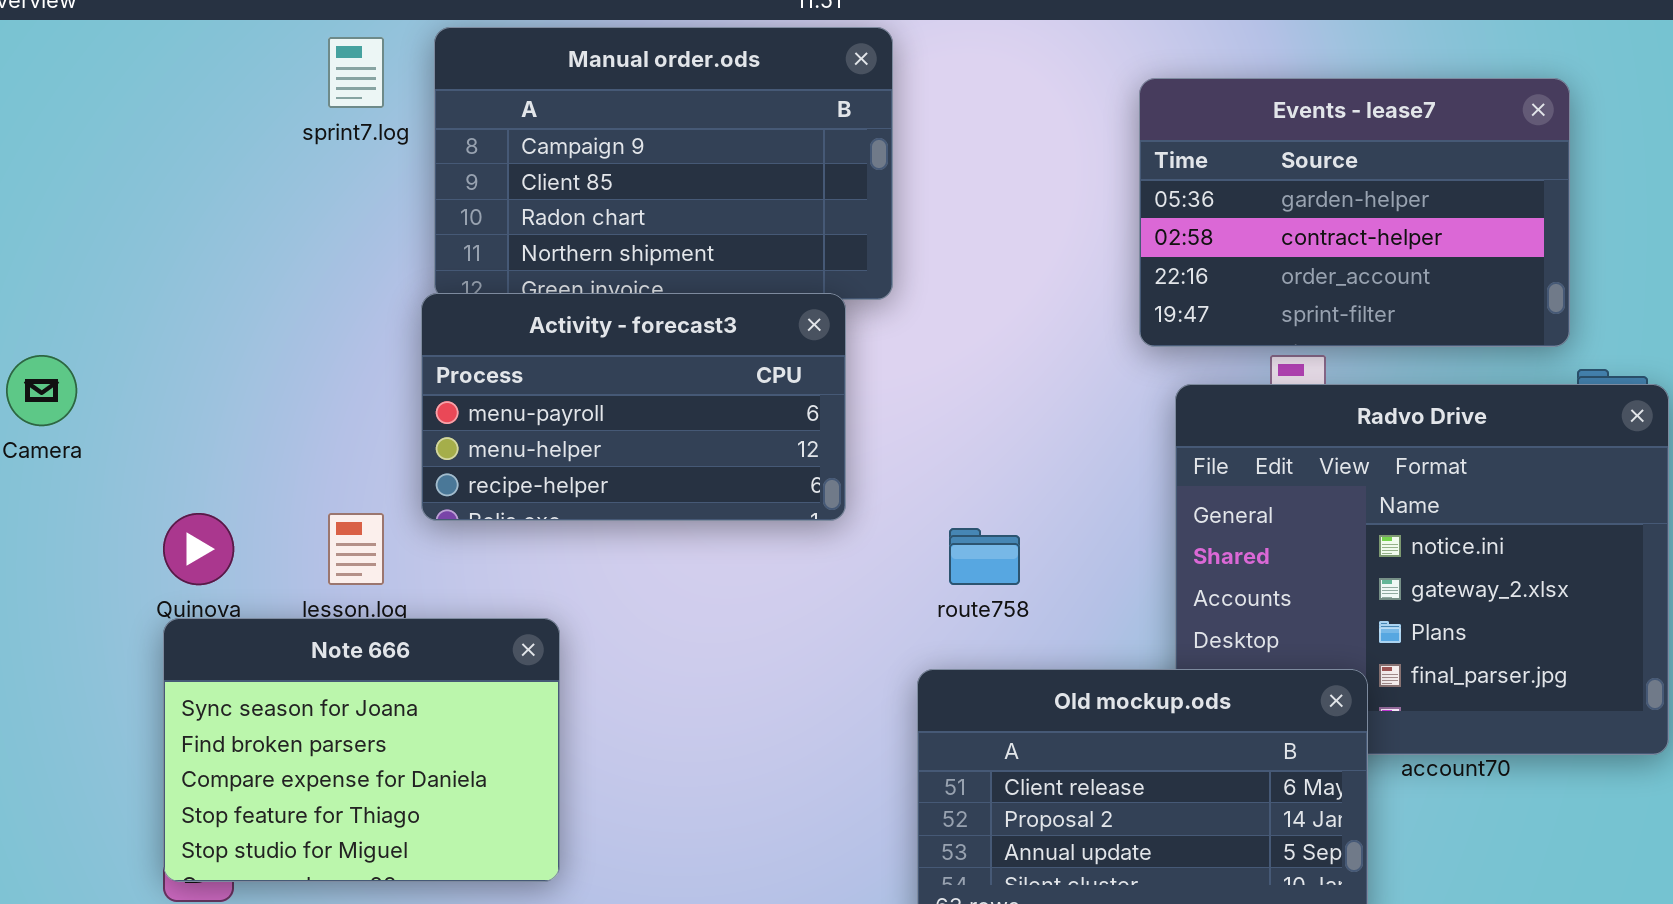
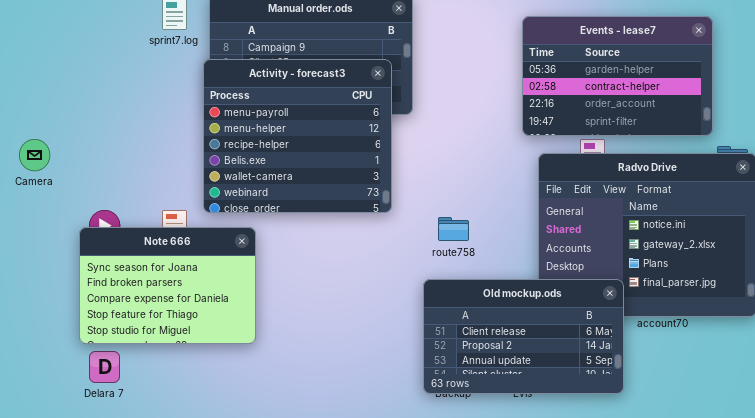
Activity - forecast3: [421,293,846,521] -> [203,59,392,213], resized
Note 666: [163,618,560,882] -> [79,227,256,344], moved

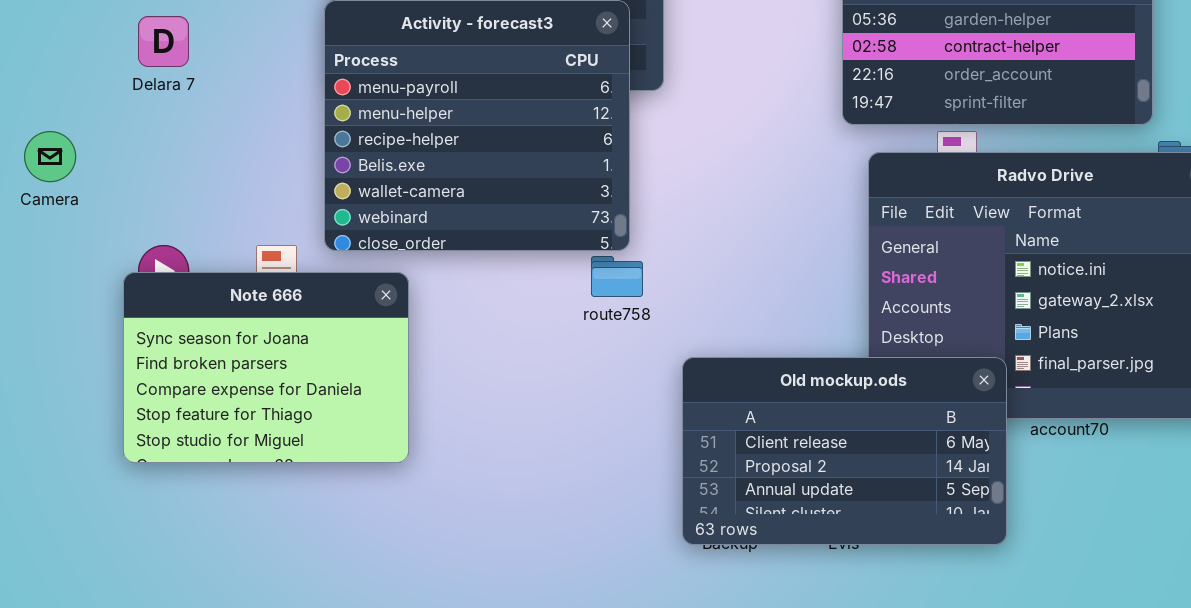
route758: [438,217,469,241] -> [591,256,643,297], moved
Delara 7: [89,351,120,383] -> [138,16,189,67], moved

